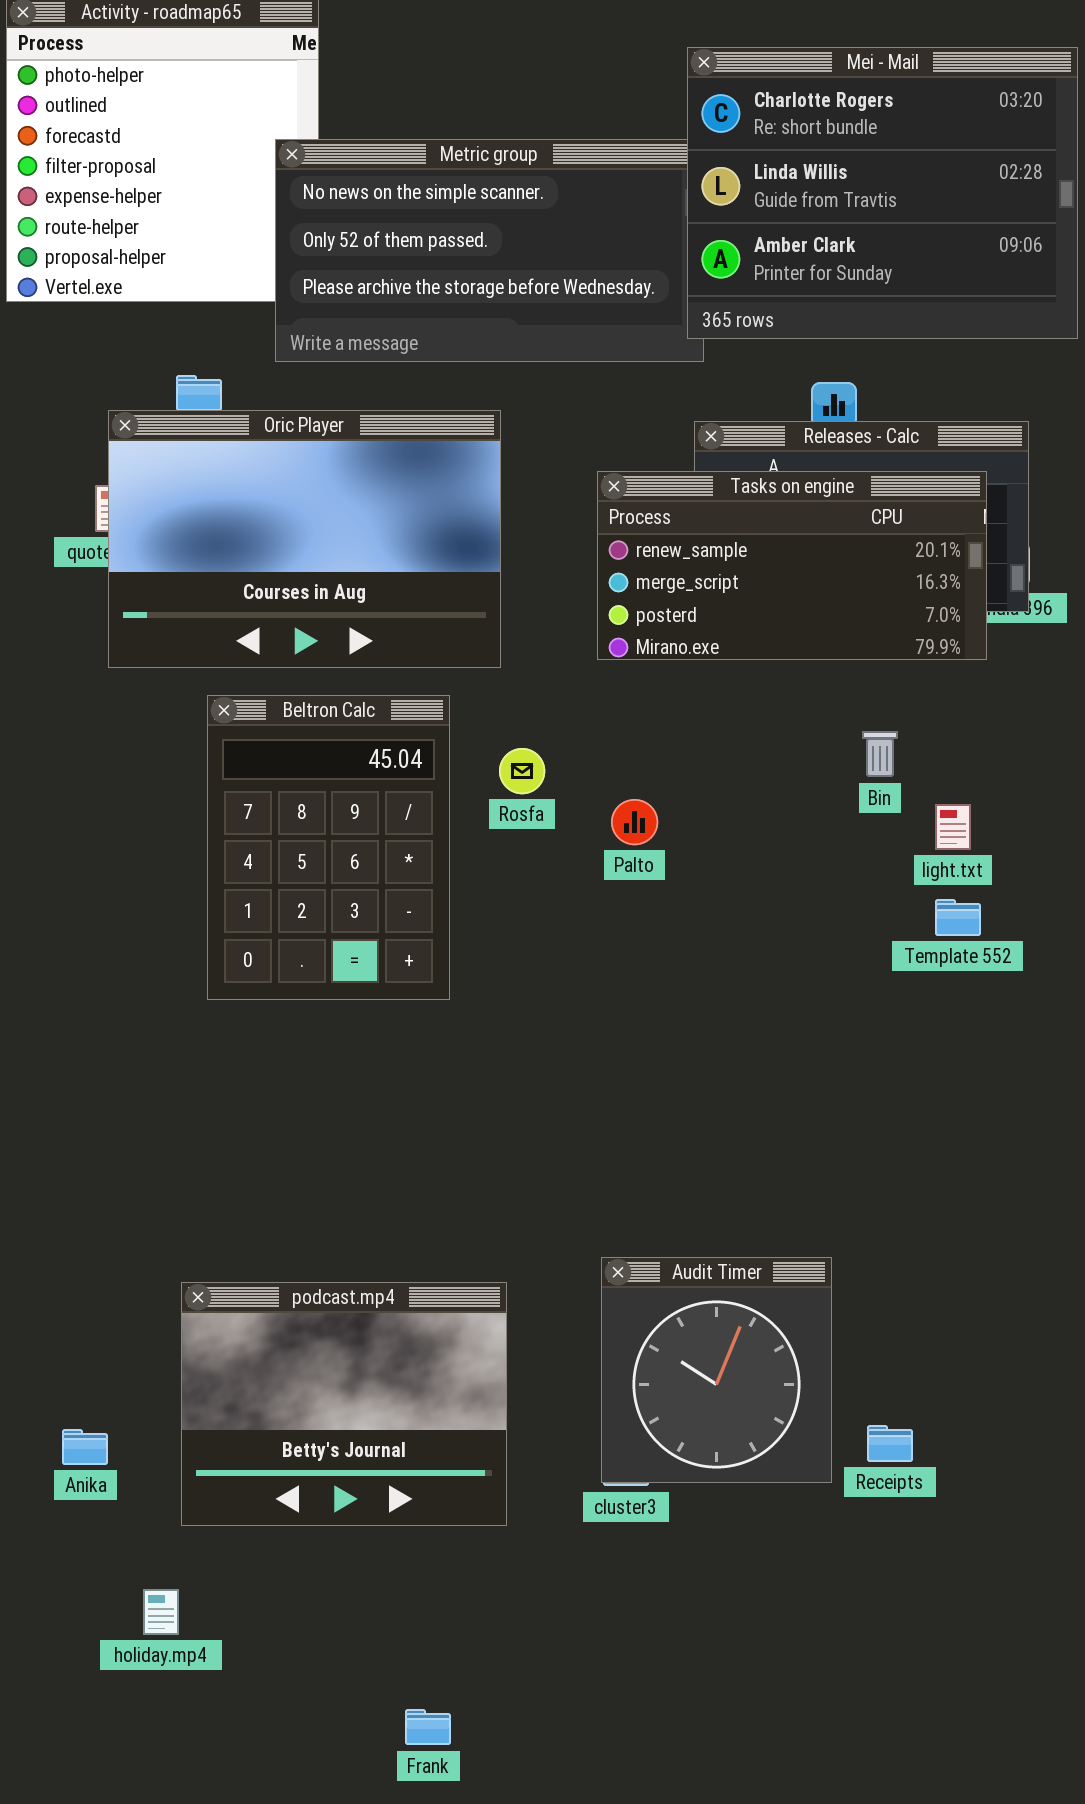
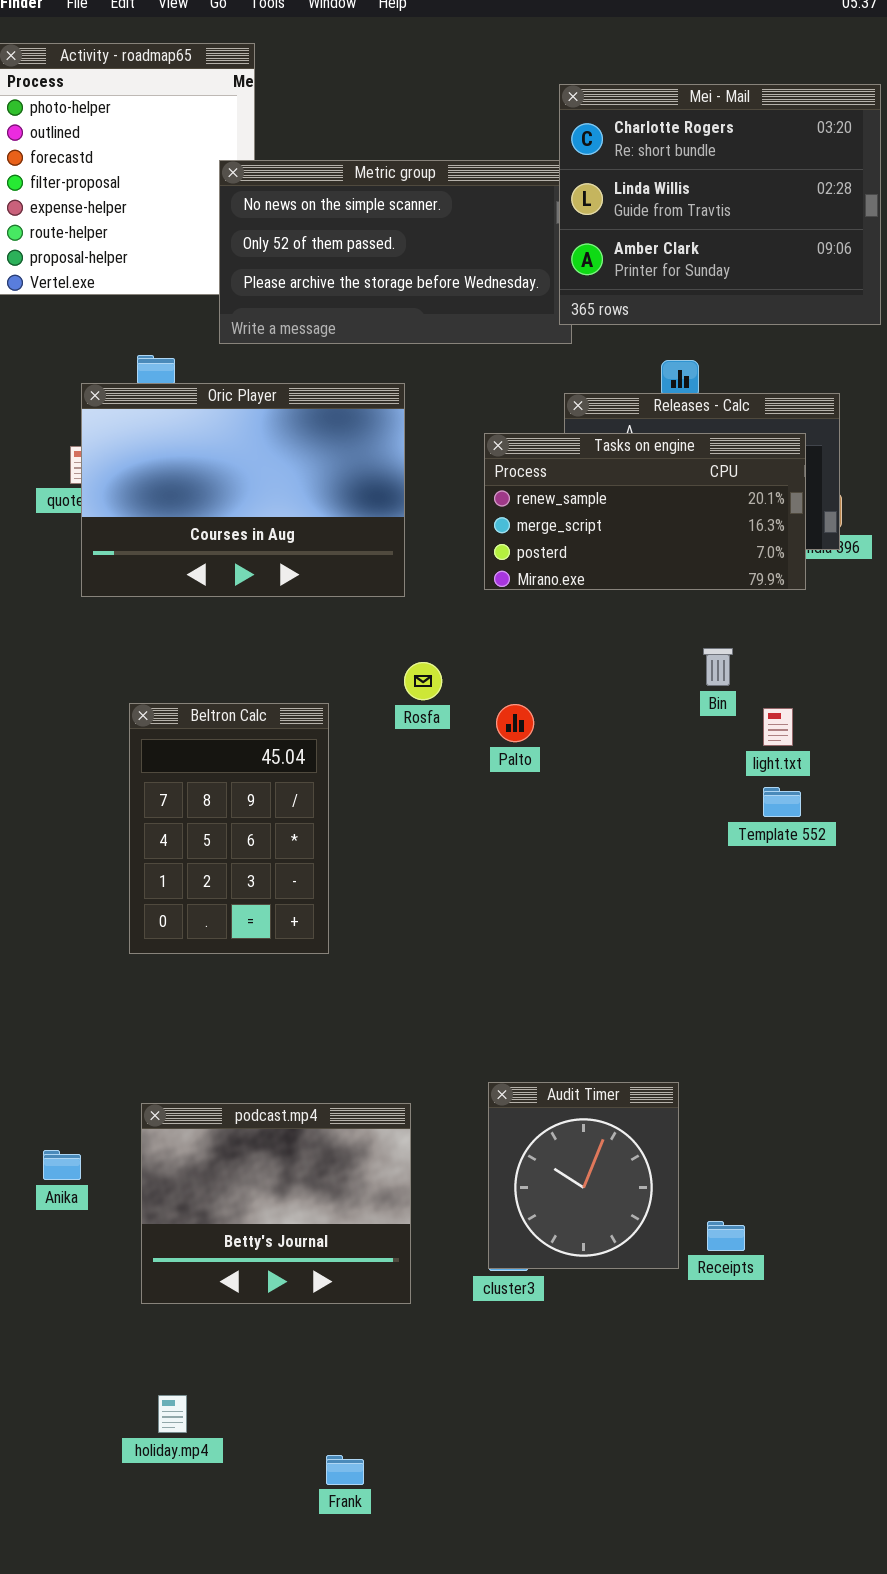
Beltron Calc: [207,695,450,1000] -> [129,703,329,954], moved
Anika: [62,1429,108,1465] -> [43,1150,81,1180], moved
holiday.mp4: [143,1589,179,1635] -> [158,1395,187,1433], moved

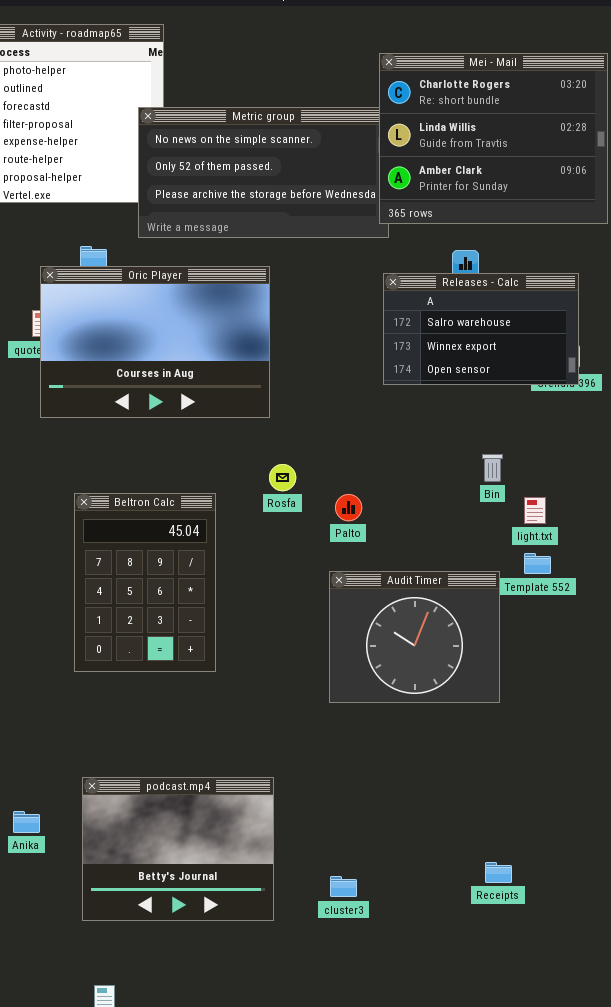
Tasks on engine: [484,433,806,590] -> none, closed
Audit Timer: [488,1082,679,1269] -> [329,571,500,703], moved, resized

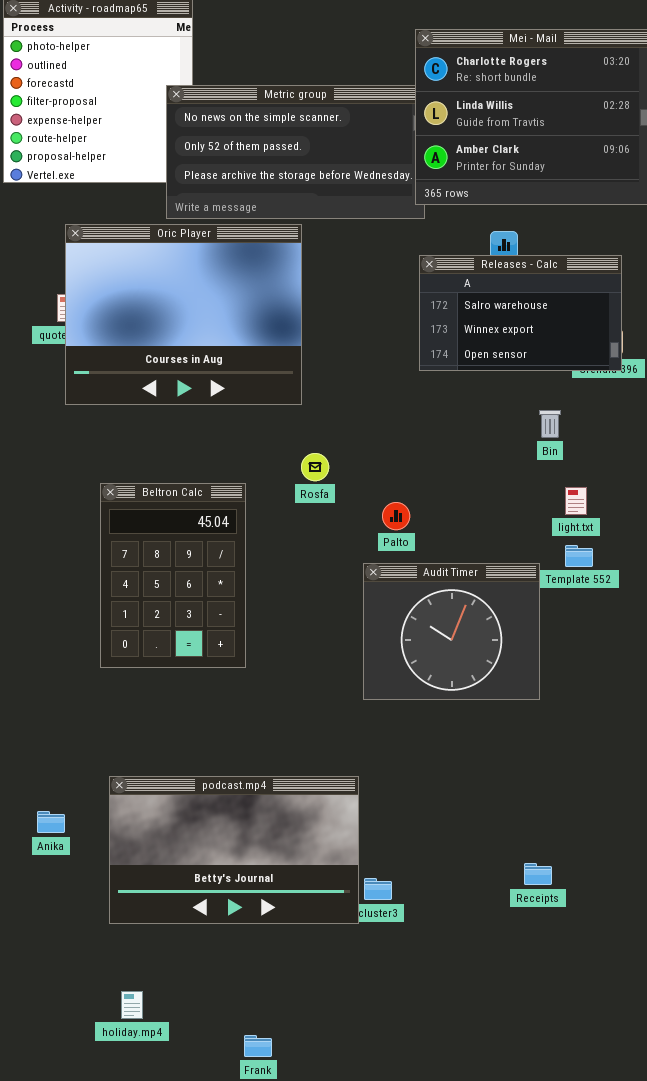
Oric Player: [40,266,270,418] -> [65,224,302,405], resized
Bin: [482,454,503,482] -> [539,410,561,438], moved
Palto: [335,494,362,521] -> [382,502,410,530], moved
podcast.mp4: [82,777,274,921] -> [109,776,359,924], resized

